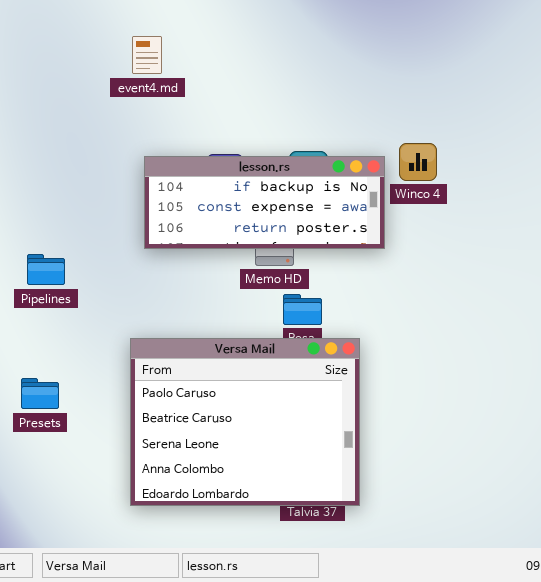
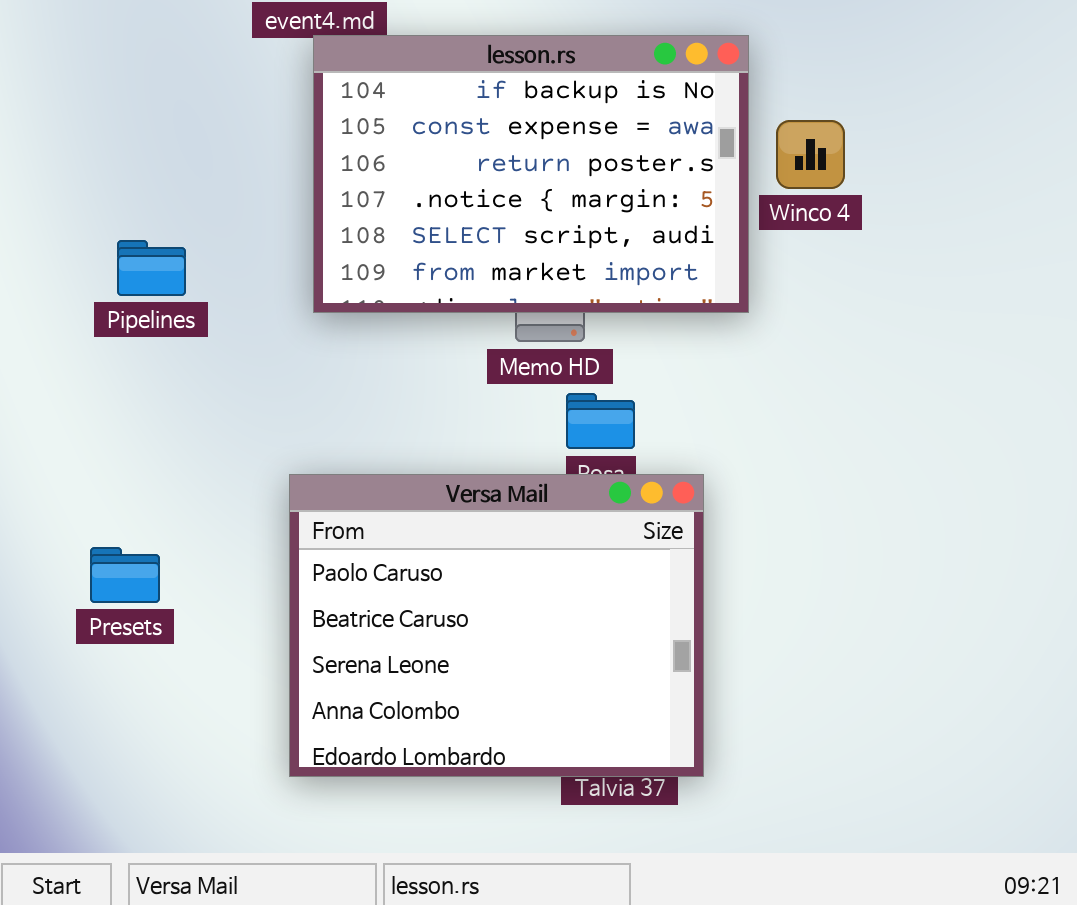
lesson.rs: [144,156,385,249] -> [313,35,749,313], resized
Pipelines: [27,254,65,285] -> [117,240,186,296], moved

